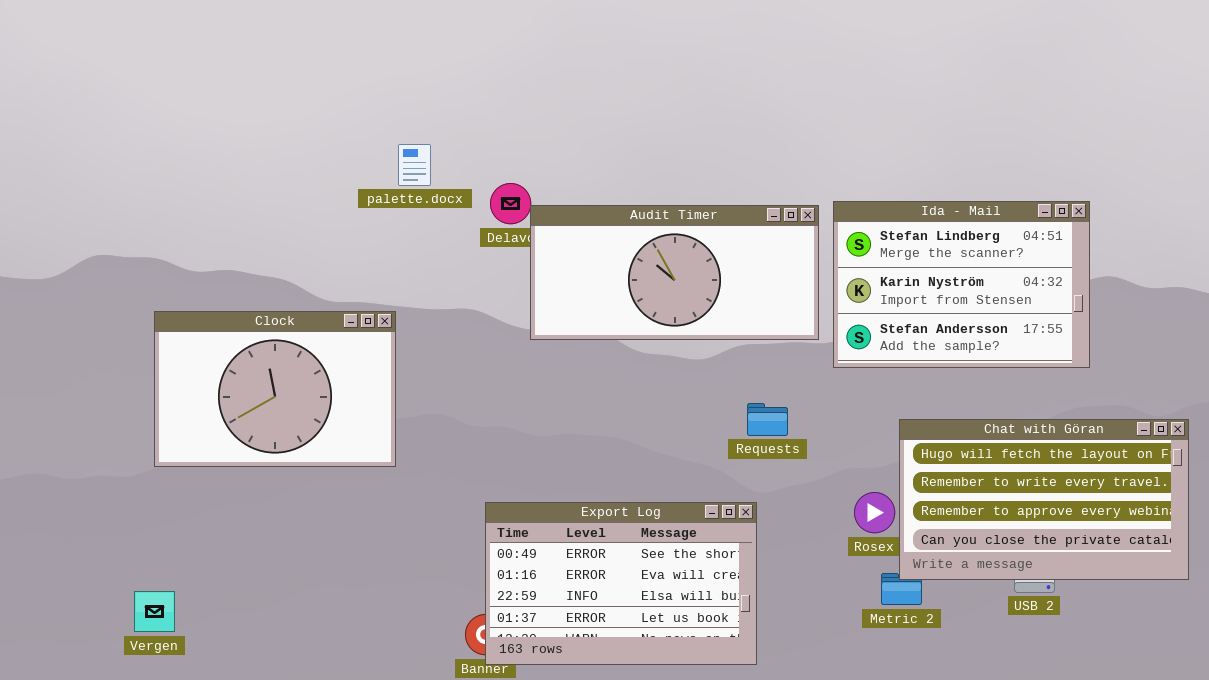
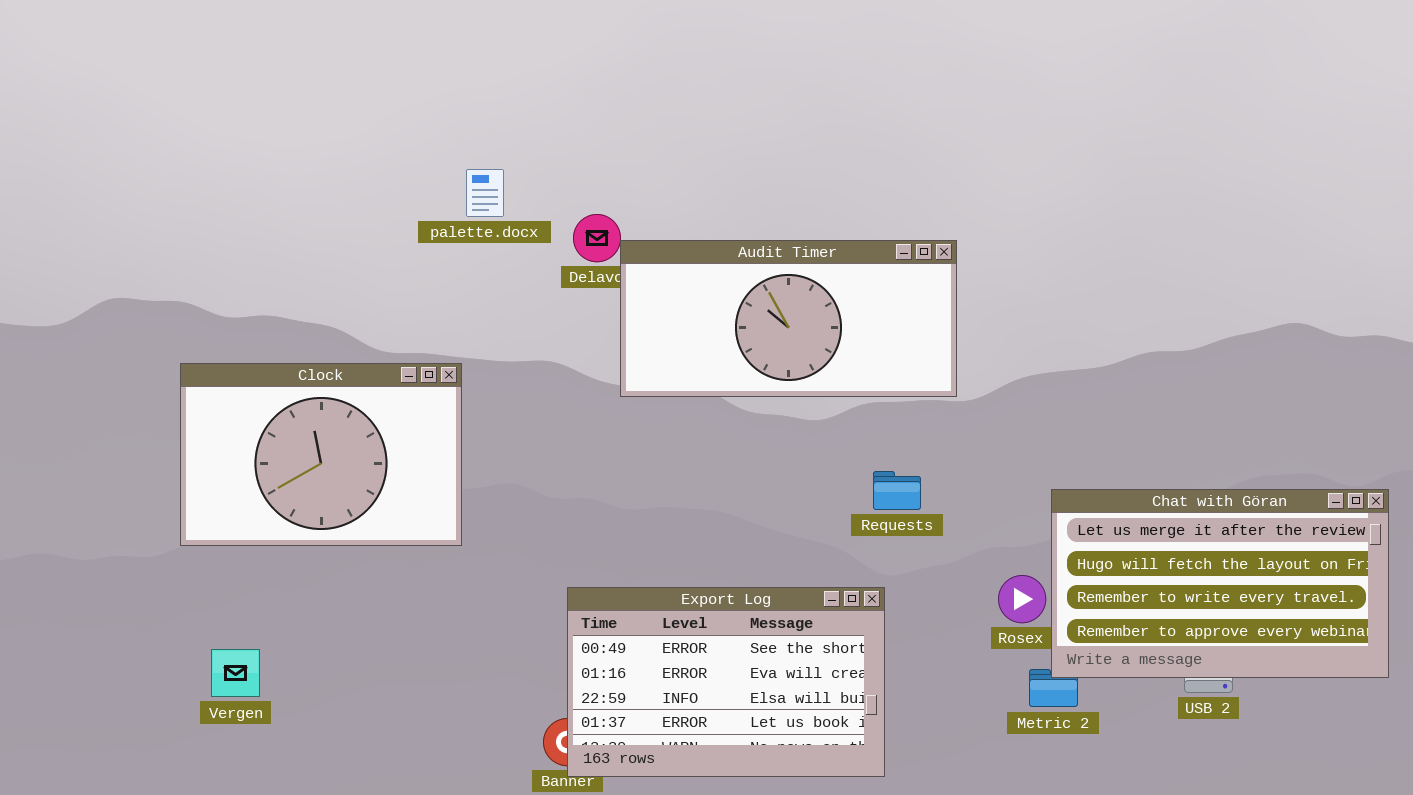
Ida - Mail: [833,201,1090,368] -> none, closed
Chat with Göran: [899,419,1189,580] -> [1051,489,1389,678], scrolled up 1 row
Vergen: [134,591,175,632] -> [211,649,260,697], moved

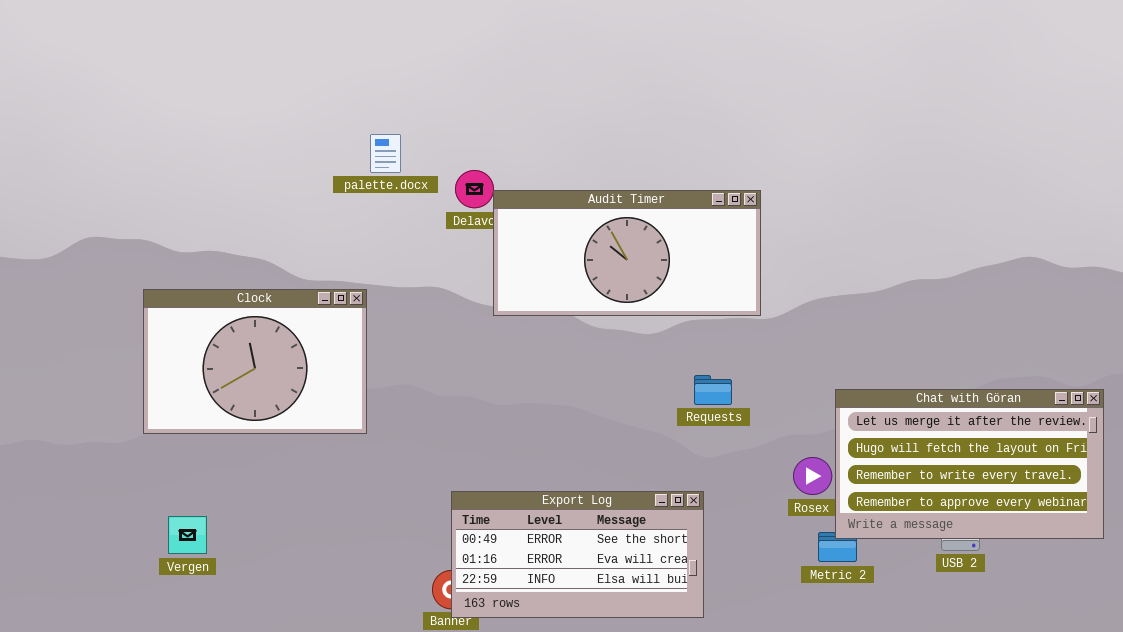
Export Log: [567,587,885,777] -> [451,491,704,618], resized

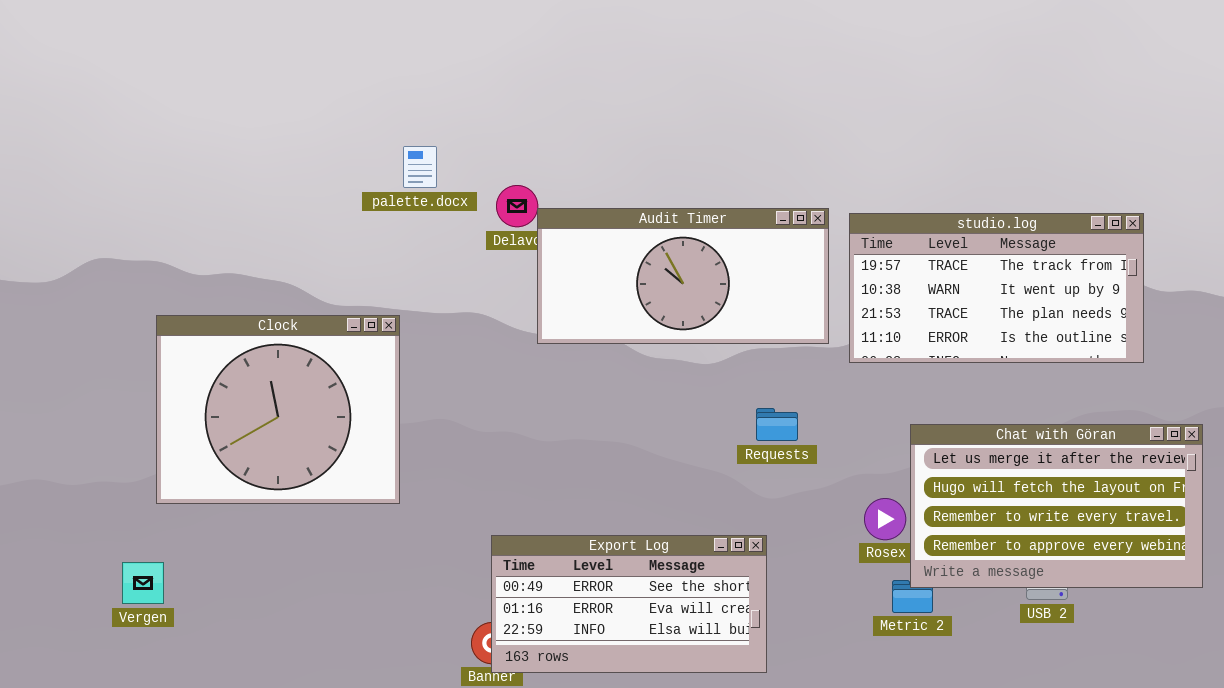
studio.log: none -> [849,213,1144,363], opened
Clock: [143,289,367,434] -> [156,315,400,504], resized
Vergen: [168,516,207,554] -> [122,562,164,604], moved

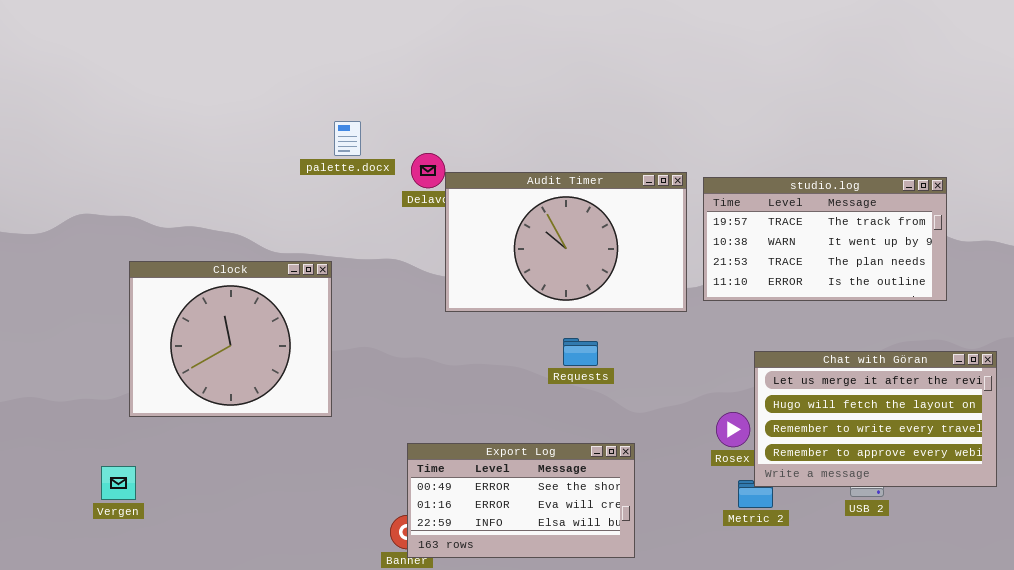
Audit Timer: [537,208,829,344] -> [445,172,687,312], resized
Requests: [756,408,798,441] -> [563,338,598,366], moved

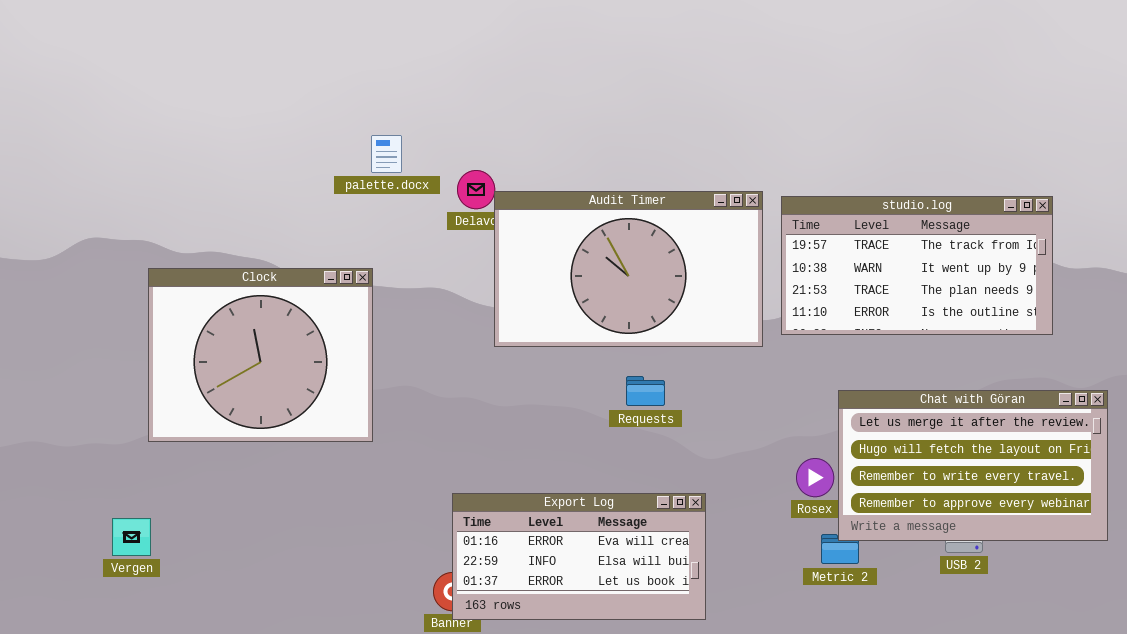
Clock: [129,261,332,417] -> [148,268,373,442], moved
Export Log: [407,443,635,558] -> [452,493,706,620], scrolled down 1 row

